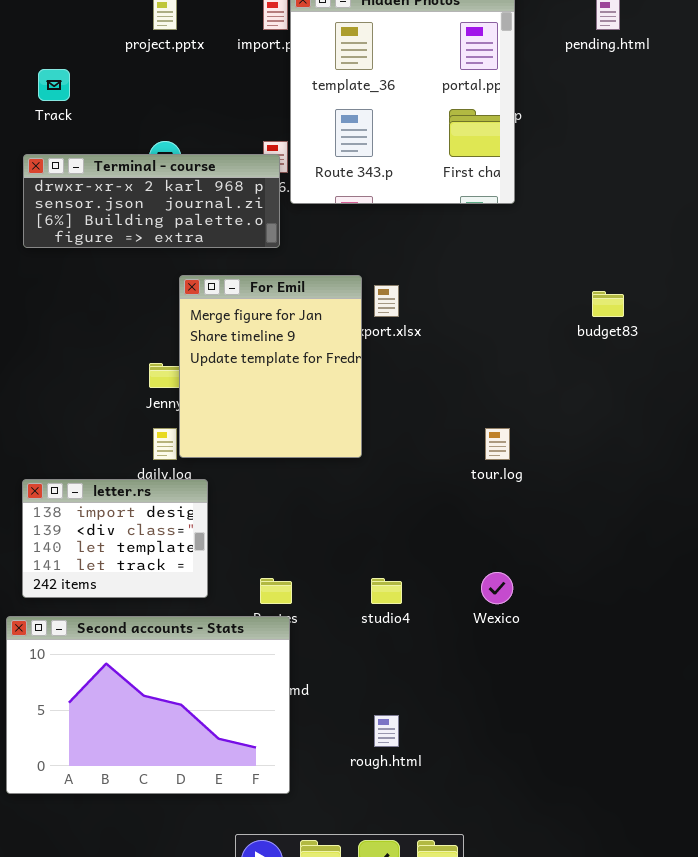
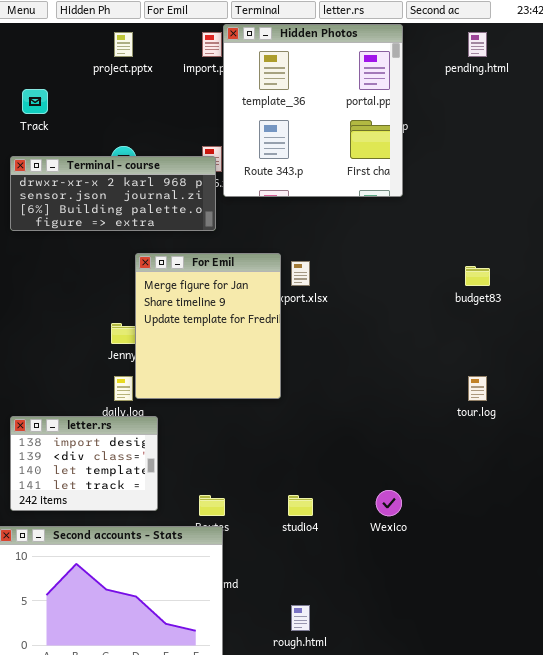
tour.log: [485,428,510,460] -> [468,376,487,401], moved

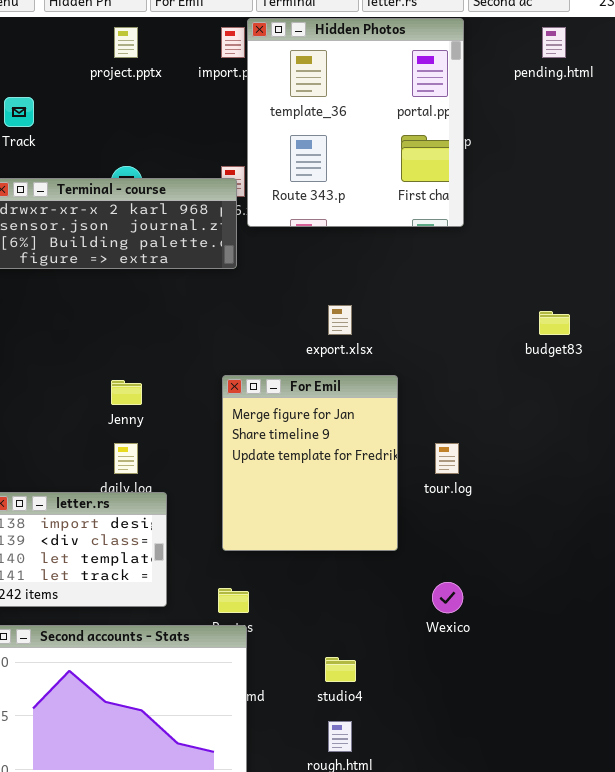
For Emil: [135,253,281,399] -> [222,375,398,551], moved
tour.log: [468,376,487,401] -> [435,443,459,474], moved
studio4: [288,495,313,516] -> [325,657,356,682], moved

